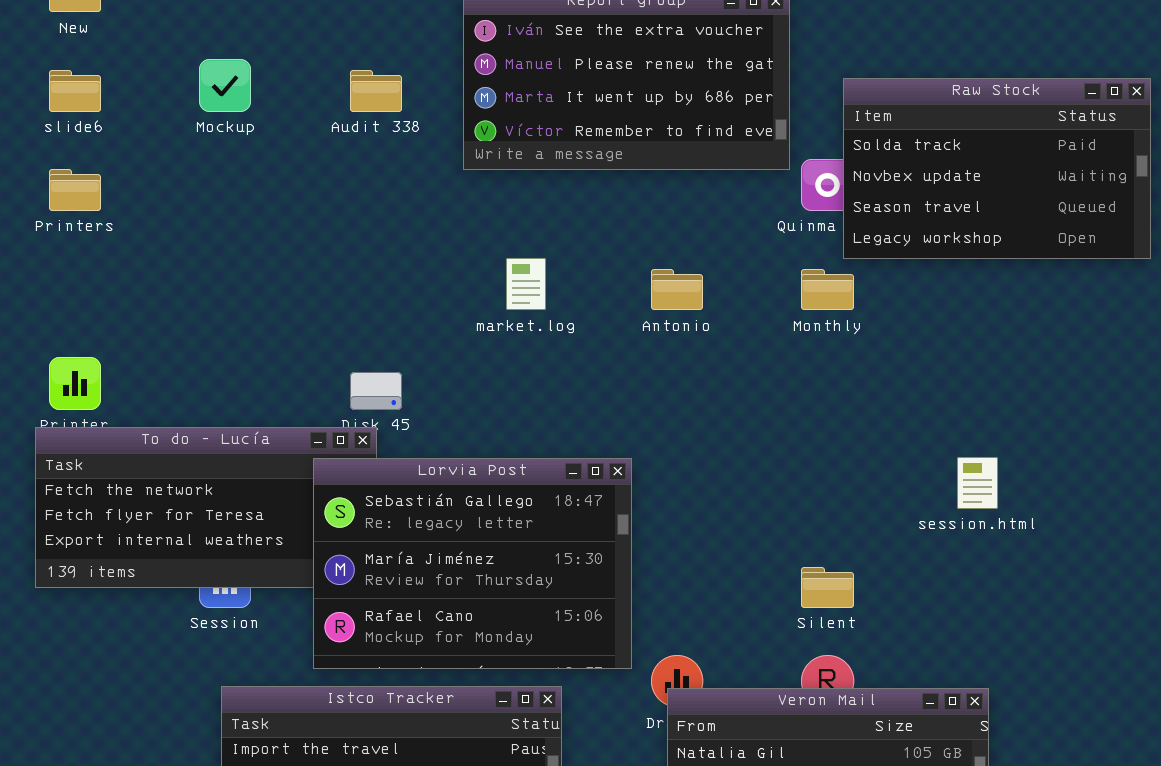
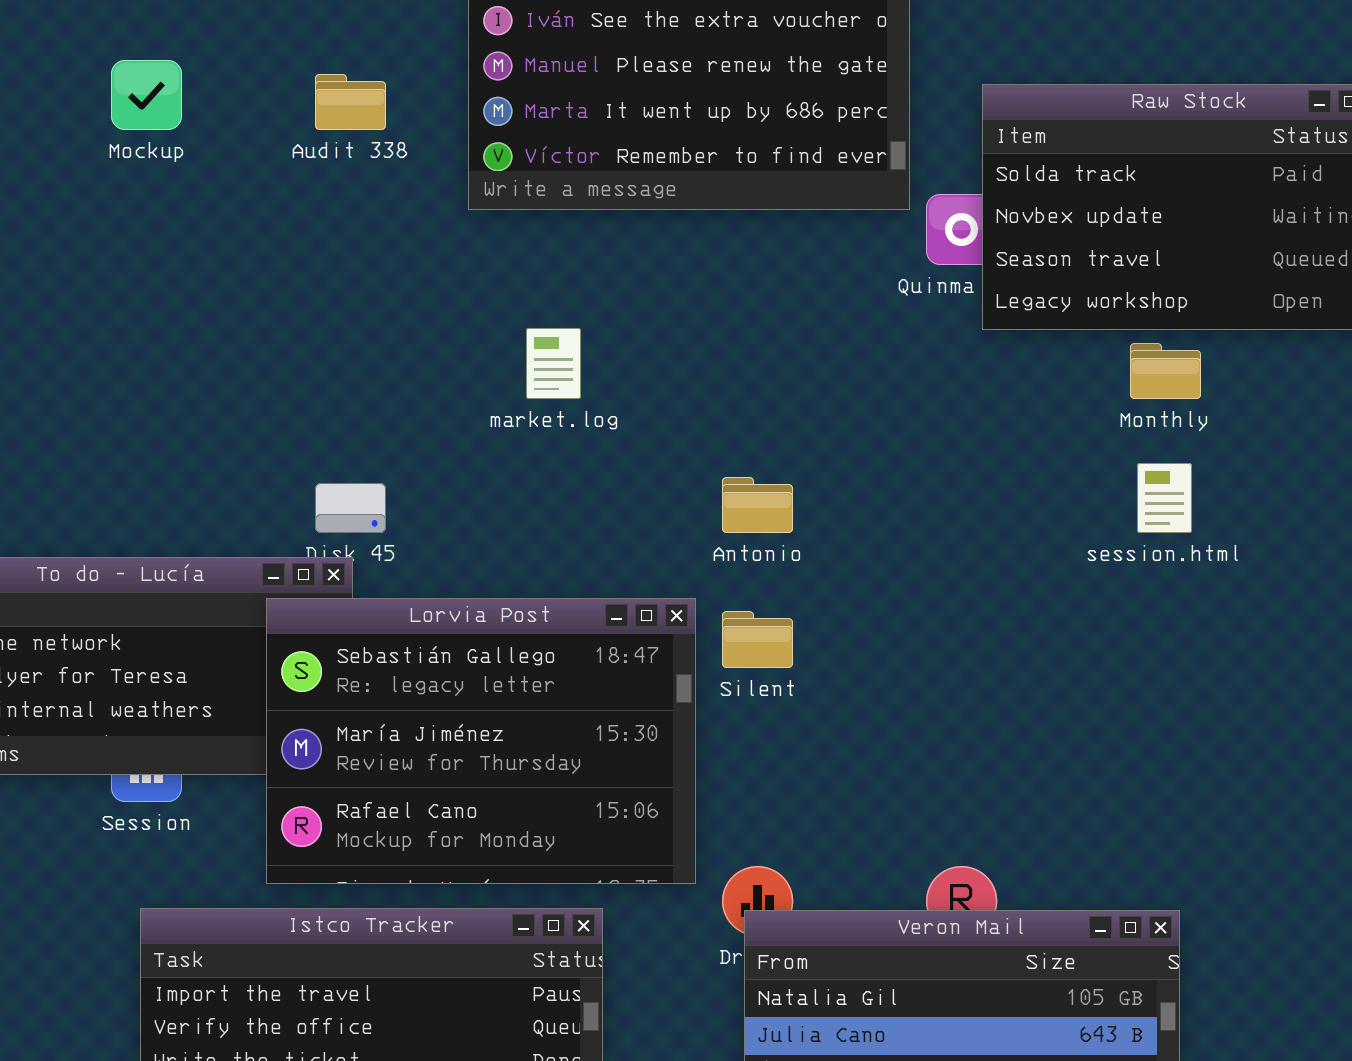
Antonio: [651,269,703,310] -> [722,477,793,533], moved
Monthly: [801,269,854,310] -> [1130,343,1201,399], moved
session.html: [957,457,998,509] -> [1137,463,1192,533], moved
Silent: [801,567,854,608] -> [722,611,793,668], moved

